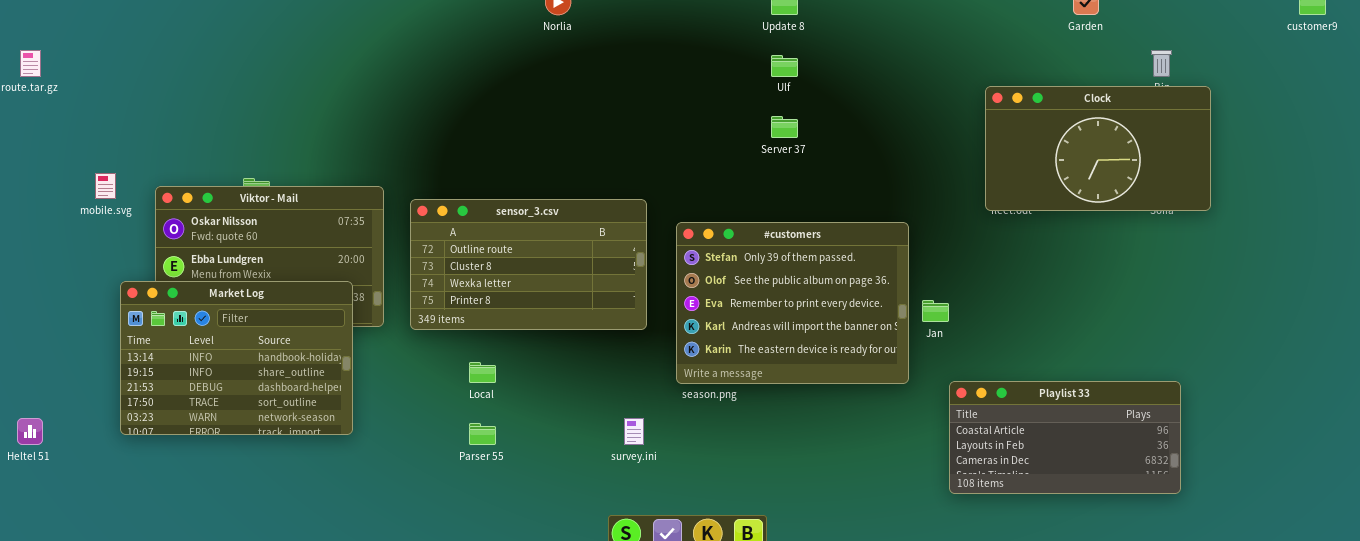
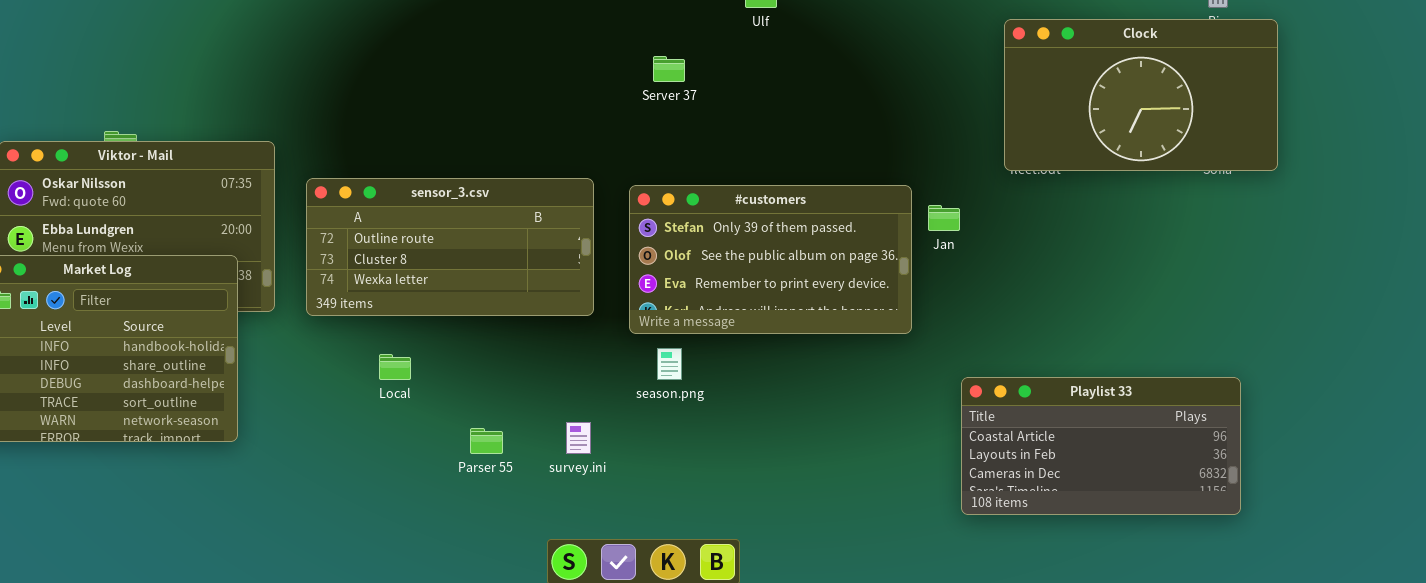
Server 37: [771,116,798,138] -> [653,56,685,82], moved
sensor_3.csv: [410,199,647,330] -> [306,178,594,316], resized
#customers: [676,222,909,384] -> [629,185,912,334], resized
Jan: [922,300,949,322] -> [928,205,960,231], moved
Parser 55: [469,423,496,445] -> [470,428,503,454], moved

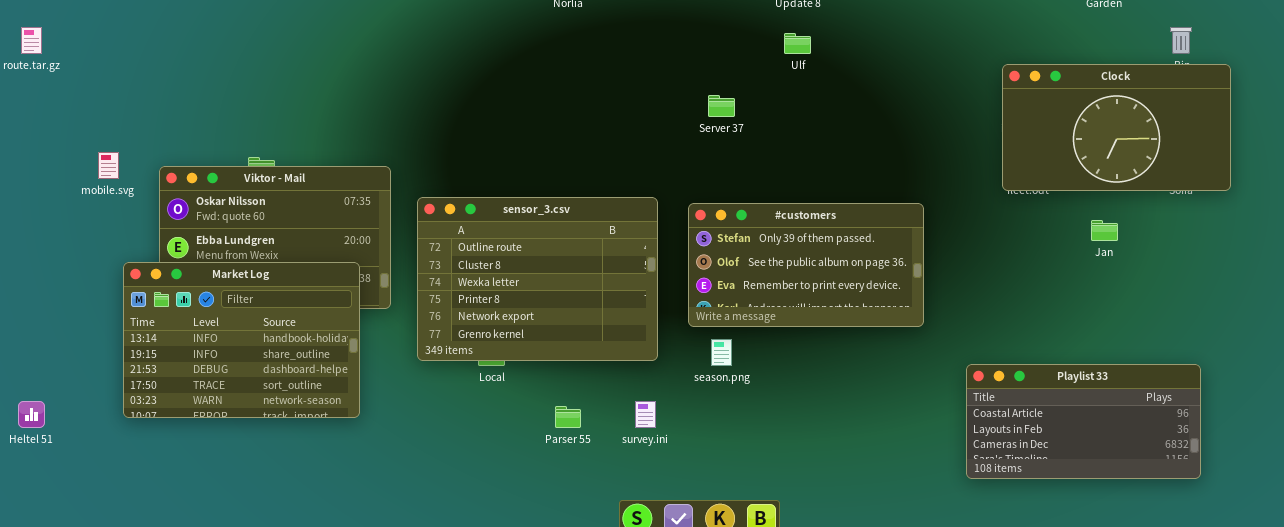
sensor_3.csv: [306,178,594,316] -> [417,197,658,361], resized
Jan: [928,205,960,231] -> [1091,220,1118,241], moved

